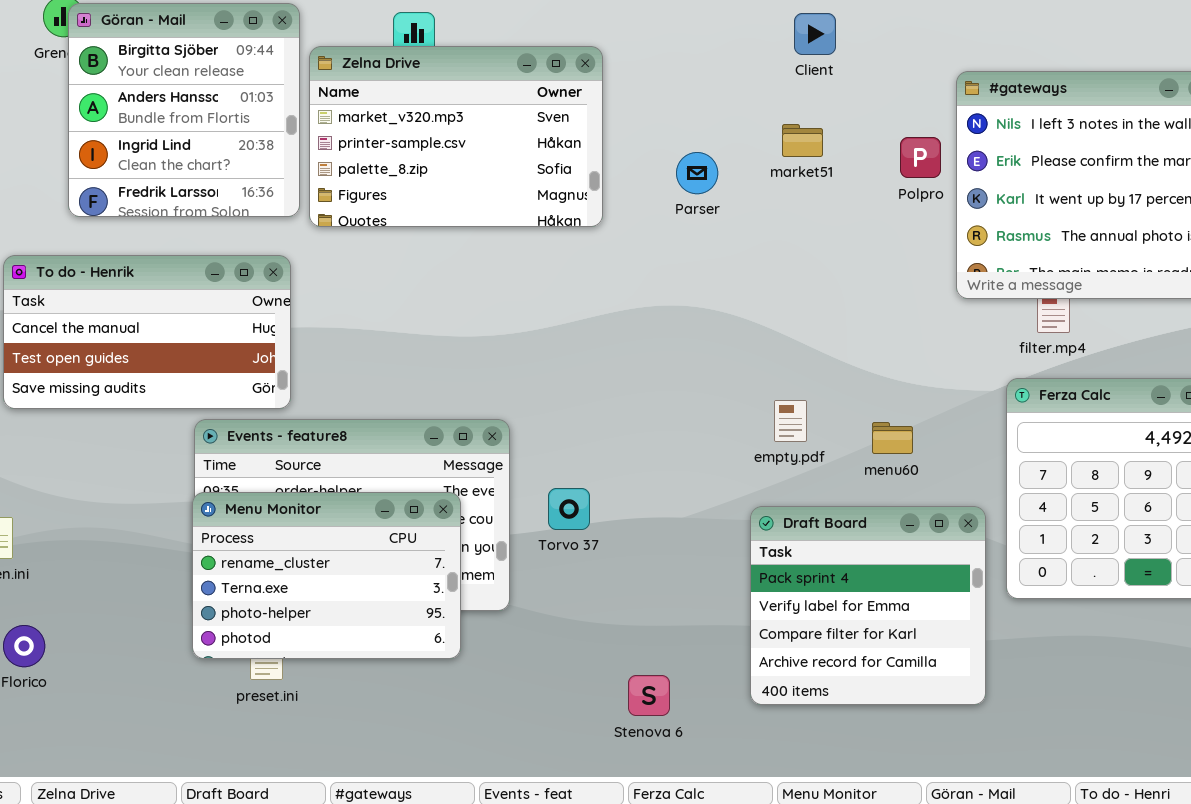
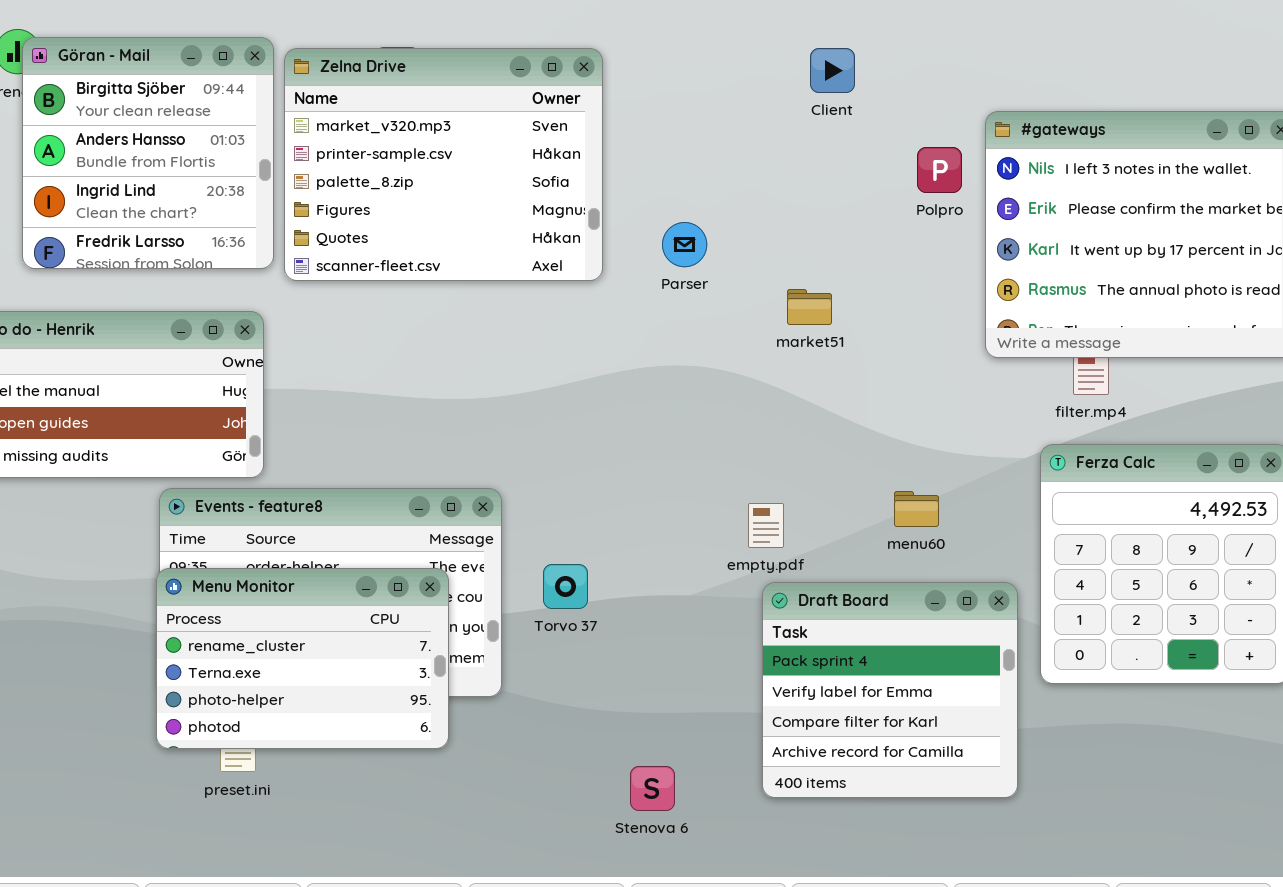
Zelna Drive: [309,46,603,227] -> [284,48,603,281], resized
market51: [782,124,823,157] -> [787,289,832,325], moved
Polpro: [900,137,941,178] -> [917,147,962,193], moved
Parser: [676,152,718,194] -> [662,222,707,267], moved
empty.pdf: [774,400,807,442] -> [748,503,784,548], moved

